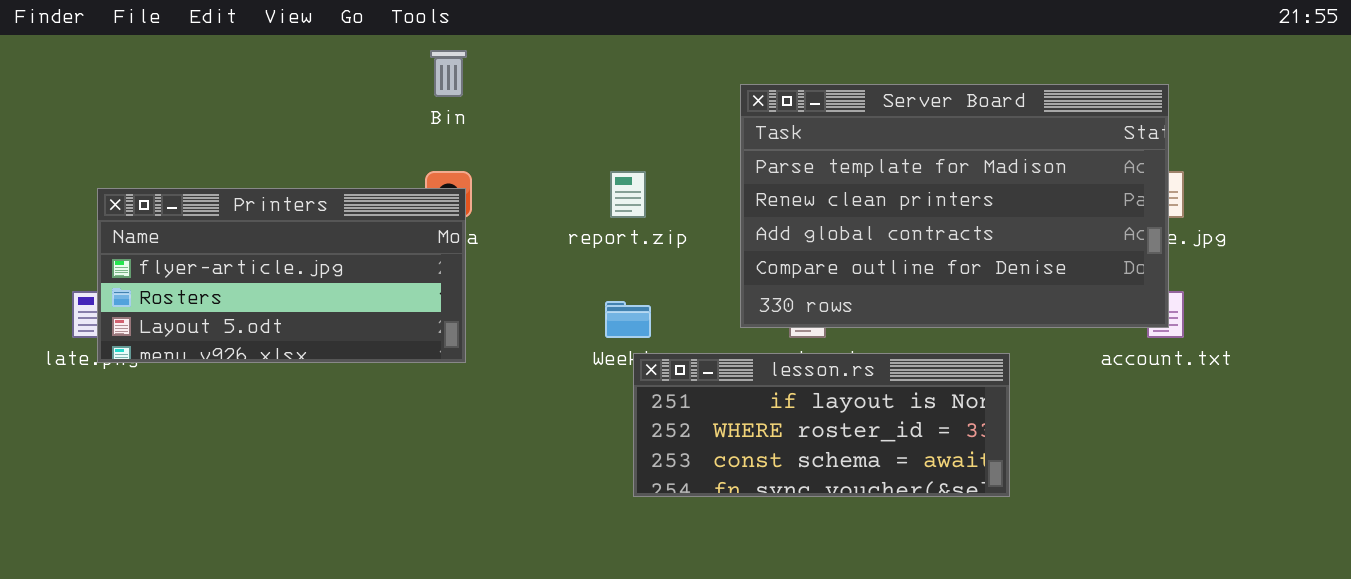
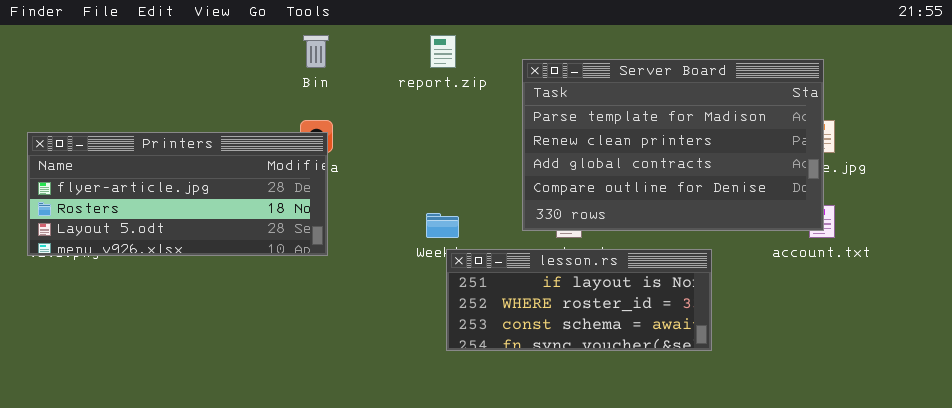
report.zip: [610,171,646,218] -> [430,35,456,68], moved
Printers: [97,188,466,363] -> [27,132,328,256], resized

